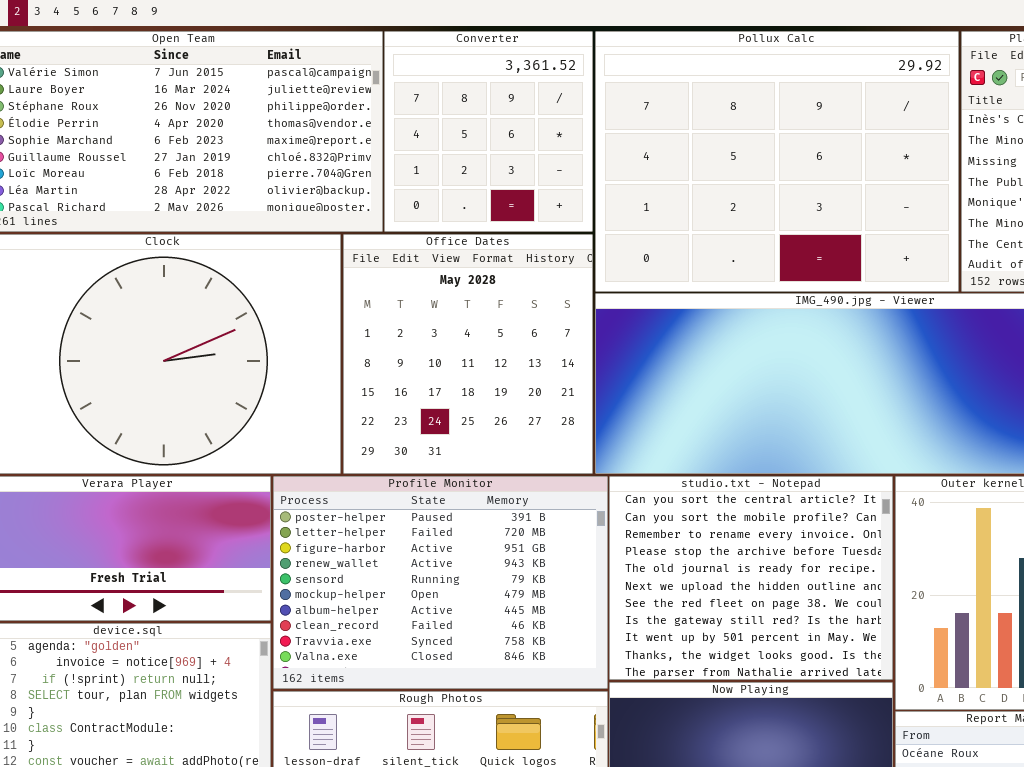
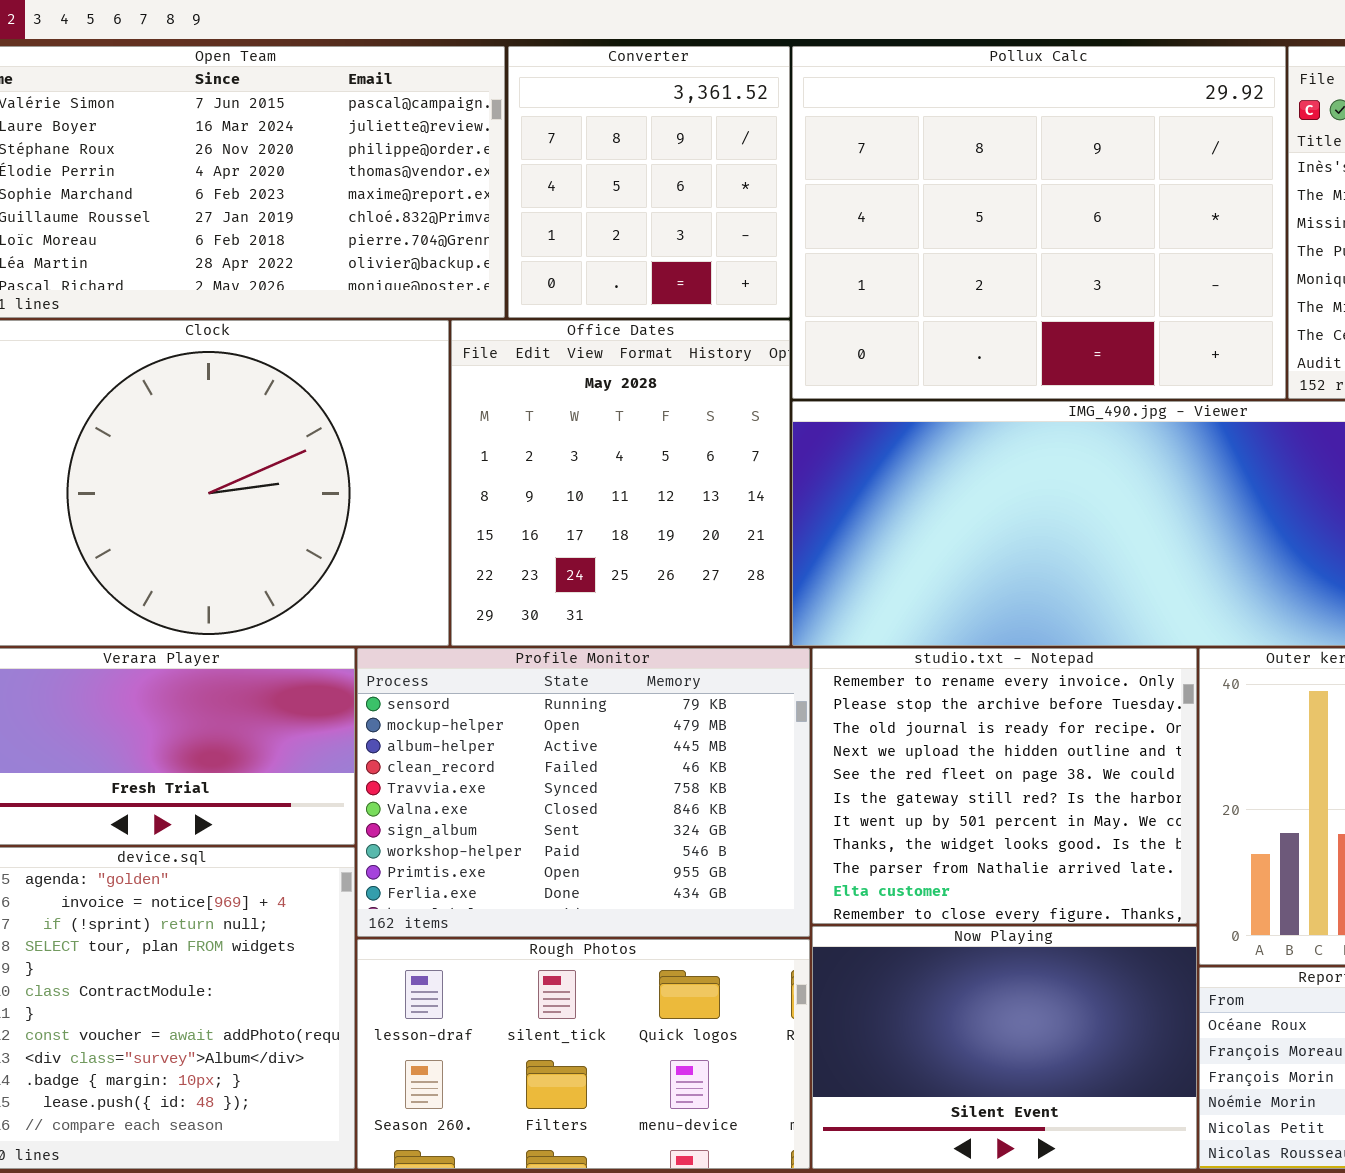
Profile Monitor: [273,476,608,689] -> [357,648,810,937], scrolled down 4 rows
studio.txt - Notepad: [609,476,893,680] -> [812,648,1197,924], scrolled down 2 rows

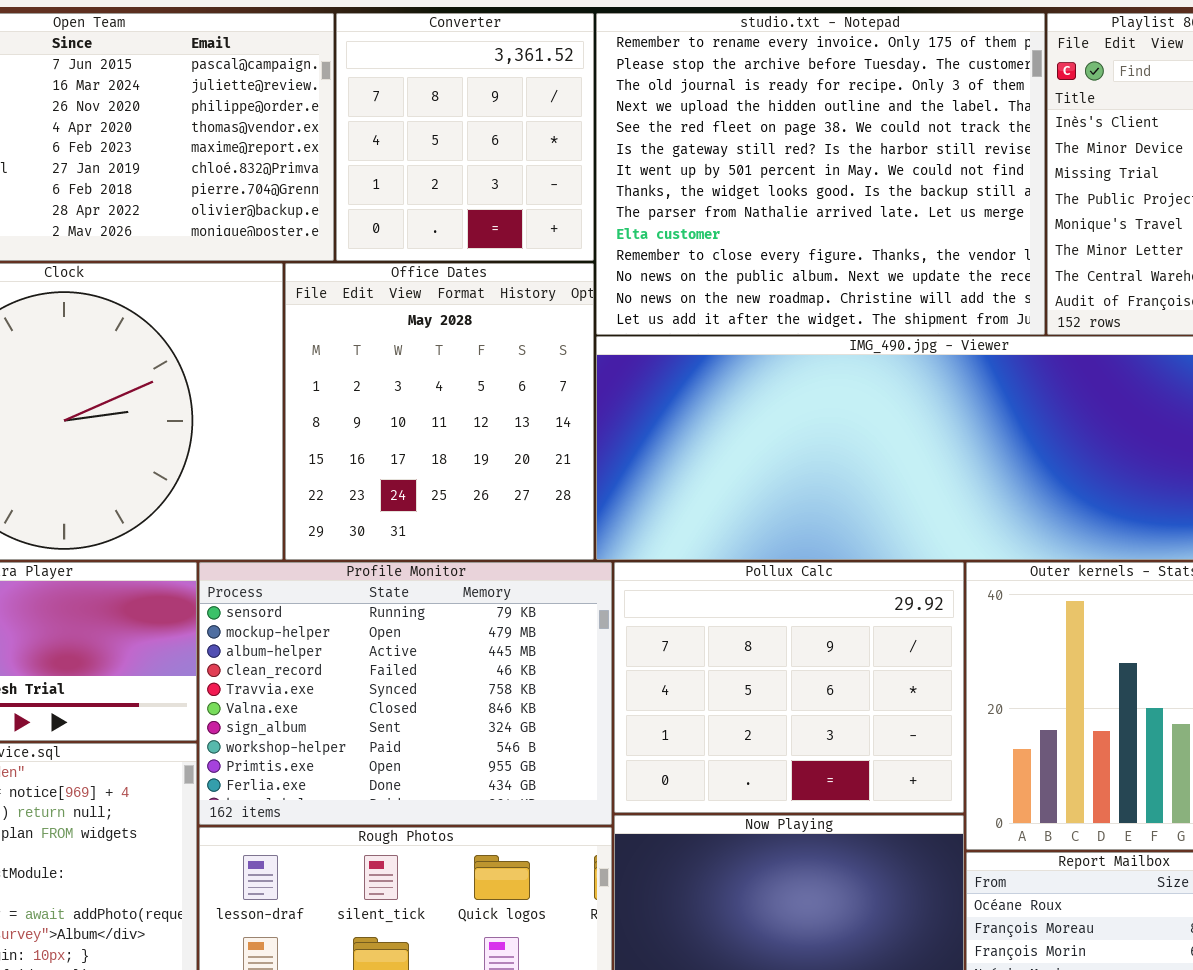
Pollux Calc: [792,46,1286,399] -> [614,562,964,813], moved, resized
studio.txt - Notepad: [812,648,1197,924] -> [596,13,1045,335], moved, resized

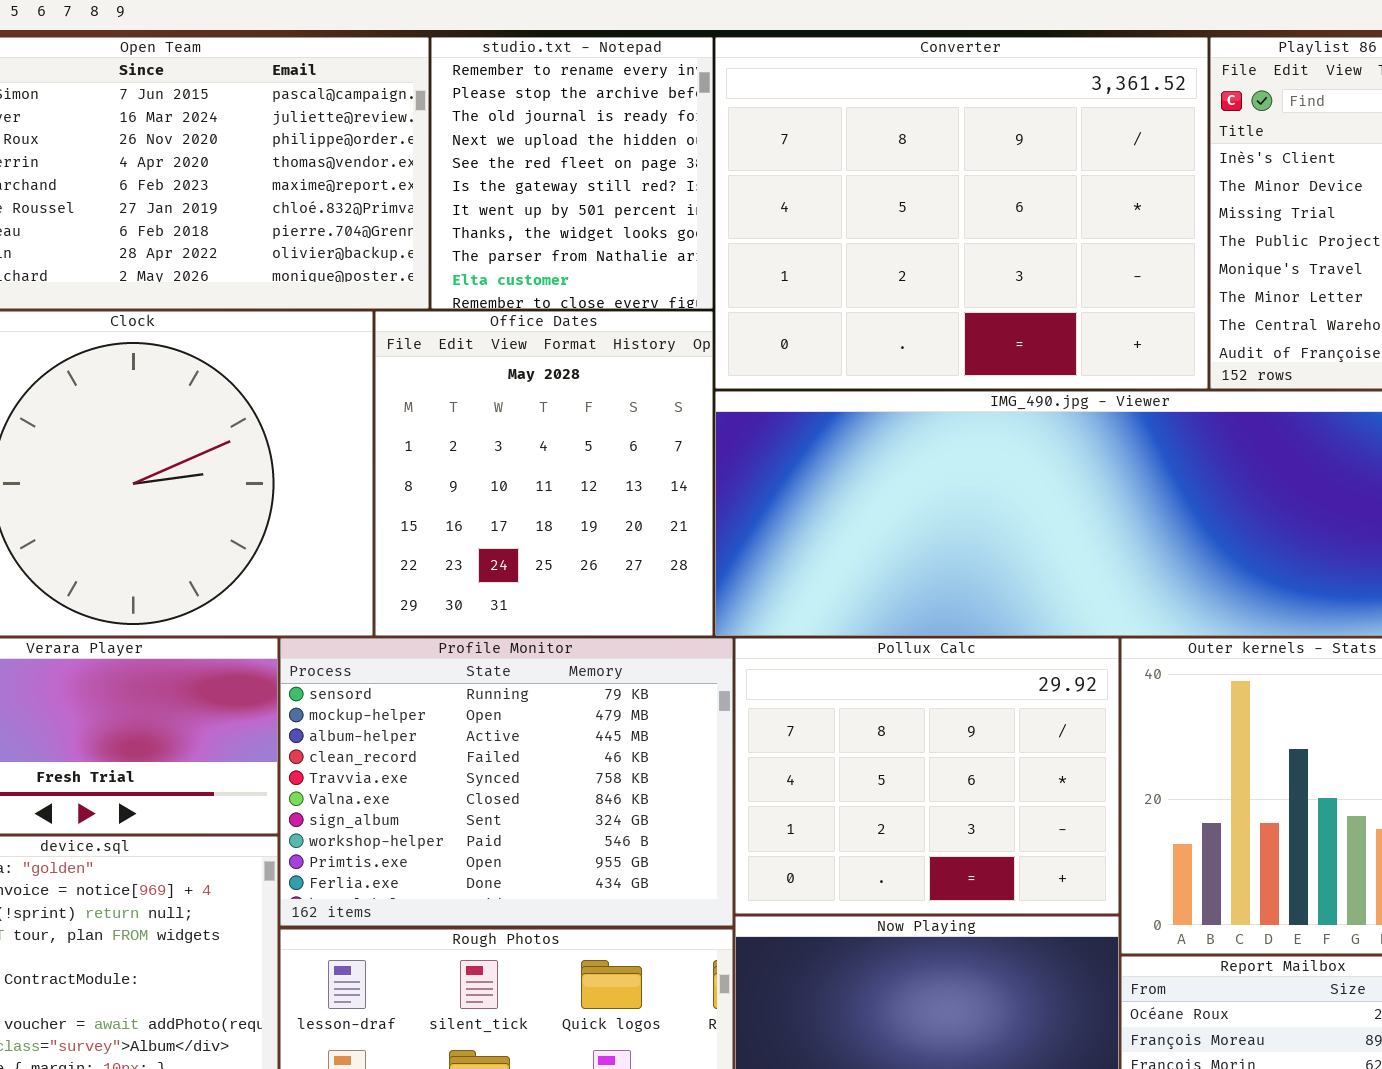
Converter: [336,13,594,261] -> [715,37,1208,389], moved, resized
studio.txt - Notepad: [596,13,1045,335] -> [431,37,713,309], moved, resized

